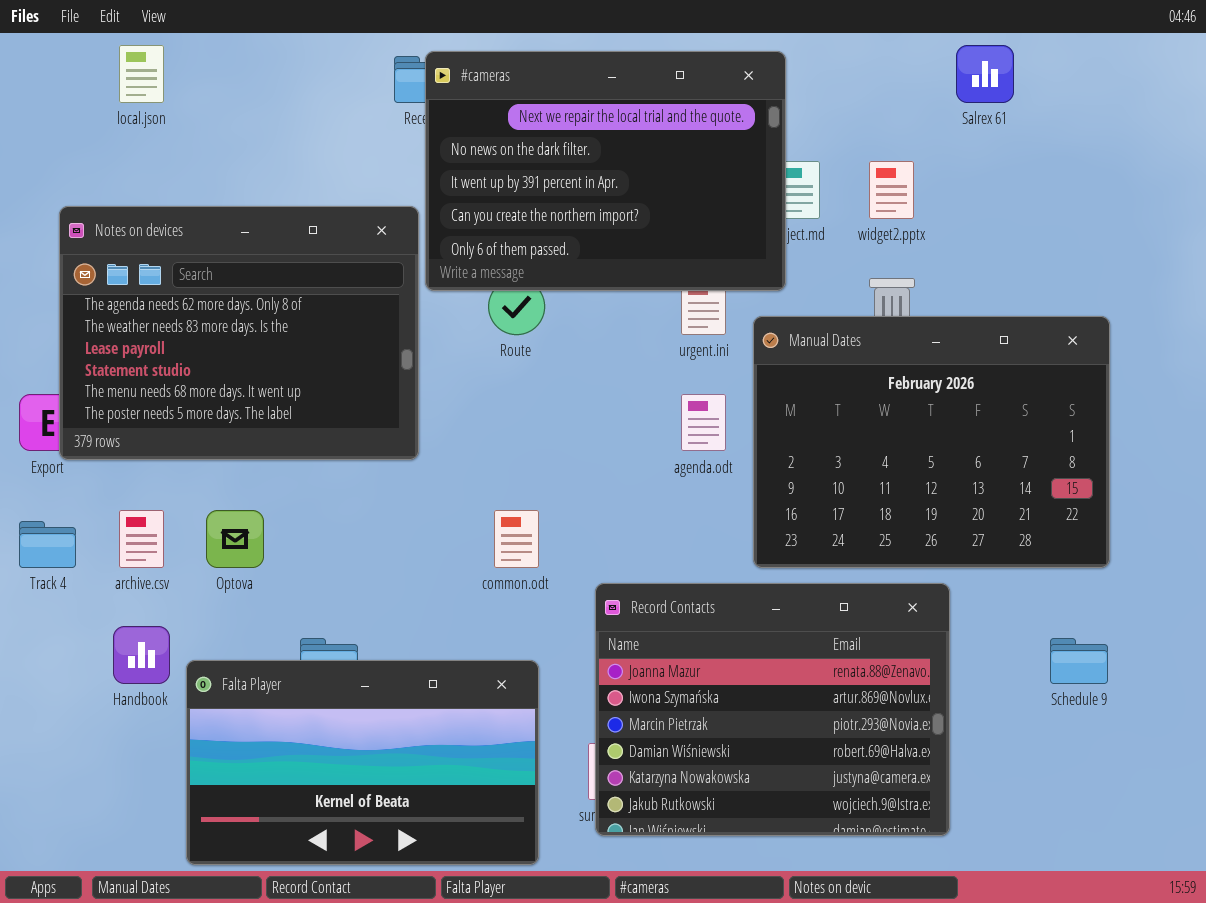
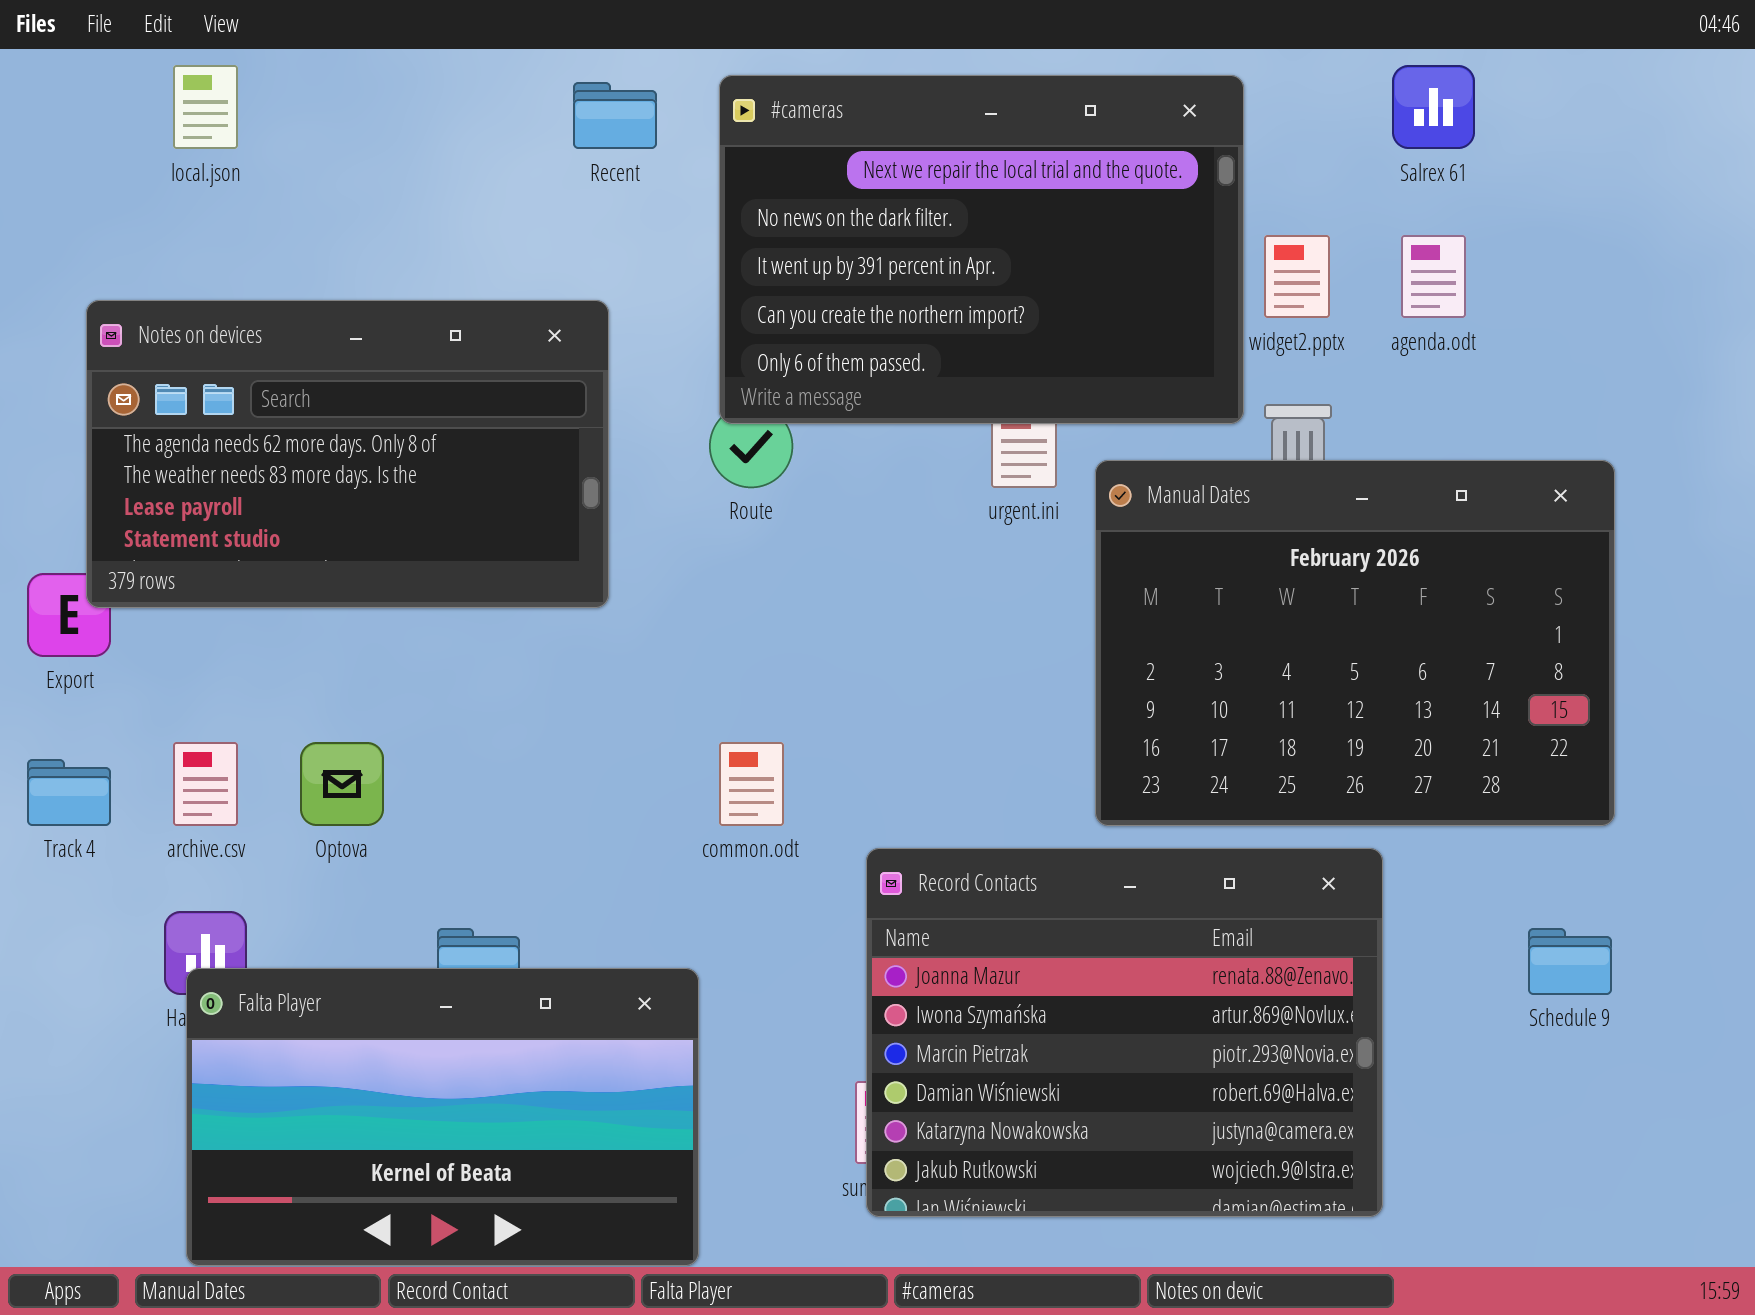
#cameras: [425,51,786,291] -> [719,75,1244,424], moved
Notes on devices: [59,206,419,460] -> [86,300,609,608], resized
agenda.odt: [681,394,726,451] -> [1401,235,1466,318], moved
Falta Player: [186,660,539,865] -> [186,968,699,1266], moved

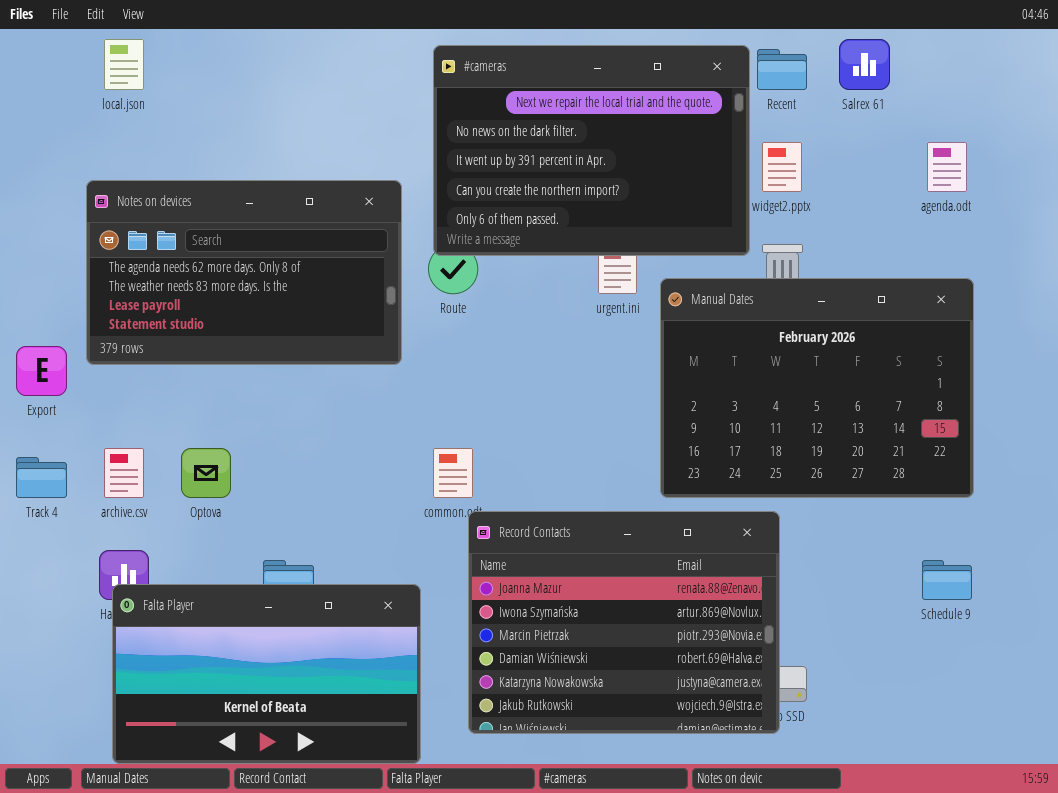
Recent: [573,82,657,149] -> [757,49,807,90], moved
agenda.odt: [1401,235,1466,318] -> [927,142,967,192], moved
Notes on devices: [86,300,609,608] -> [86,180,402,365], moved
Record Contacts: [866,848,1383,1217] -> [468,511,780,734], moved

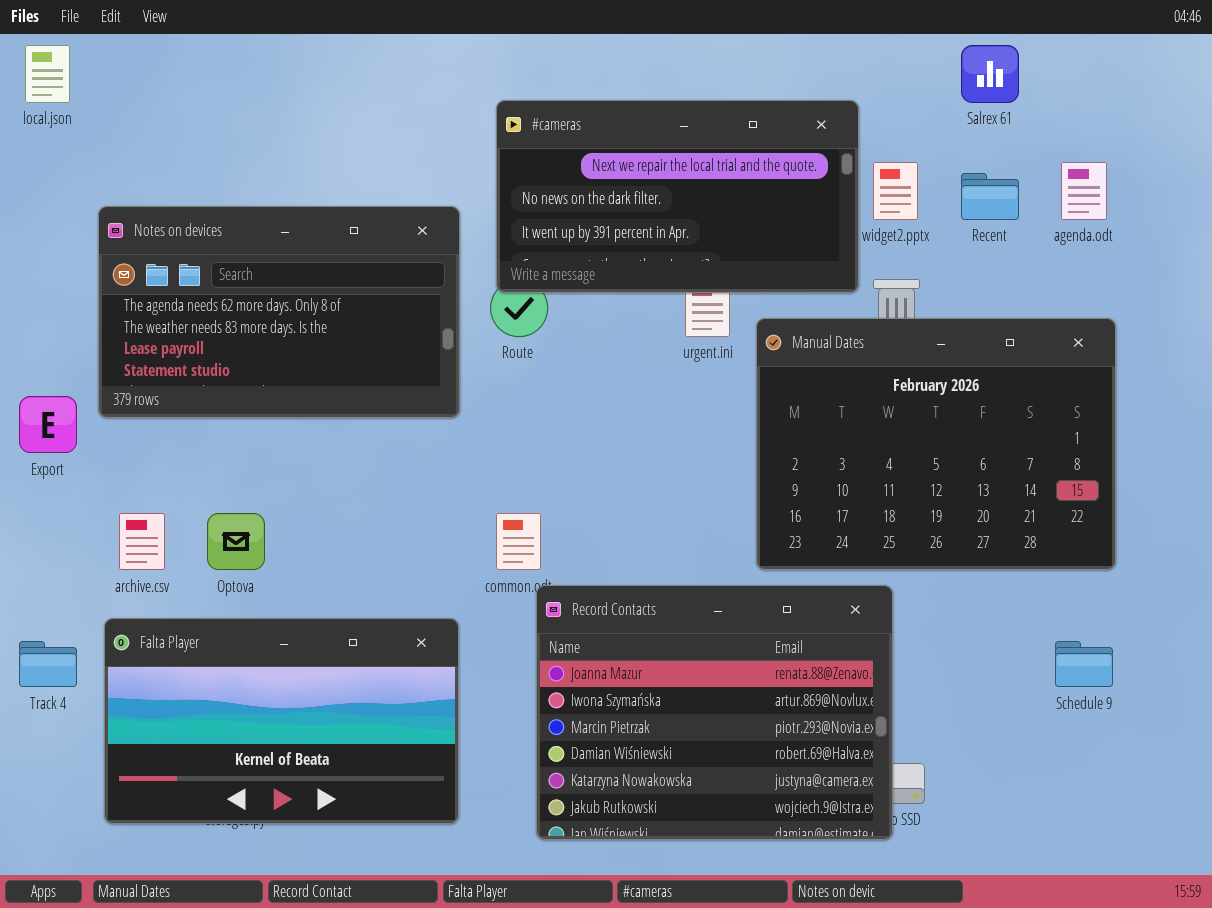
local.json: [104,39,144,90] -> [25,45,70,103], moved
#cameras: [433,45,750,256] -> [496,100,859,293], resized
Recent: [757,49,807,90] -> [961,173,1019,220], moved
Track 4: [16,457,67,498] -> [19,641,77,687], moved
Falta Player: [112,584,421,764] -> [104,618,459,824], moved

